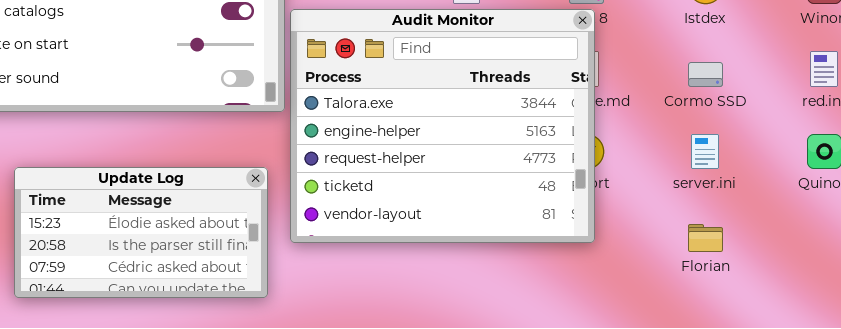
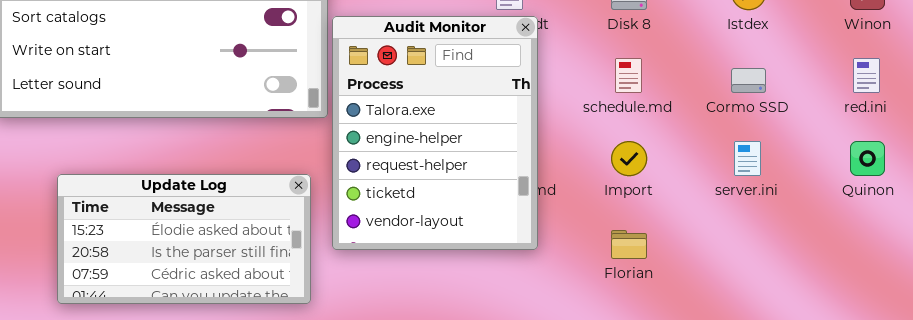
Audit Monitor: [290,9,595,243] -> [332,16,538,250], resized
Florian: [688,224,723,252] -> [611,230,647,259], moved

